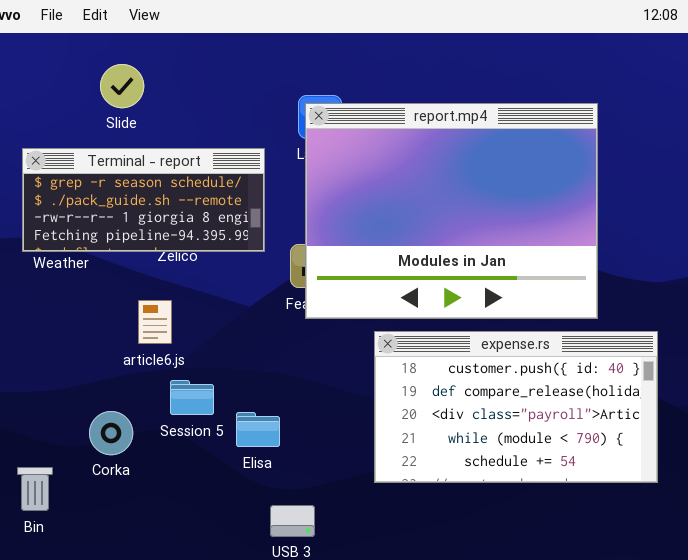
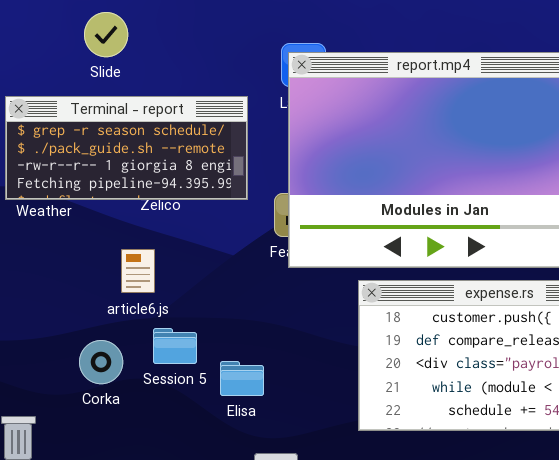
Corka: [89,411,133,455] -> [79,340,123,384], moved

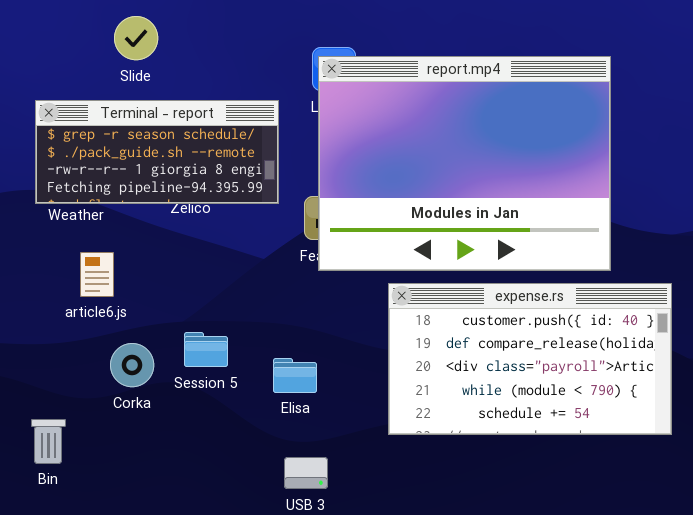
article6.js: [121,249,155,293] -> [80,252,114,297], moved
Elisa: [220,361,264,396] -> [273,358,317,393], moved

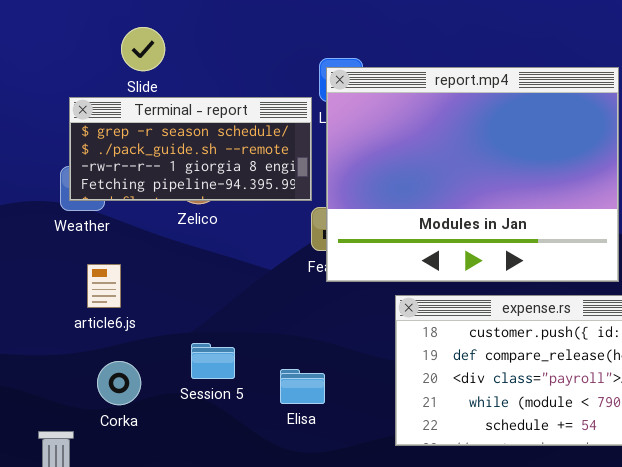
Terminal - report: [35,100,279,204] -> [69,97,312,201], moved
Corka: [110,343,154,387] -> [97,361,141,405], moved

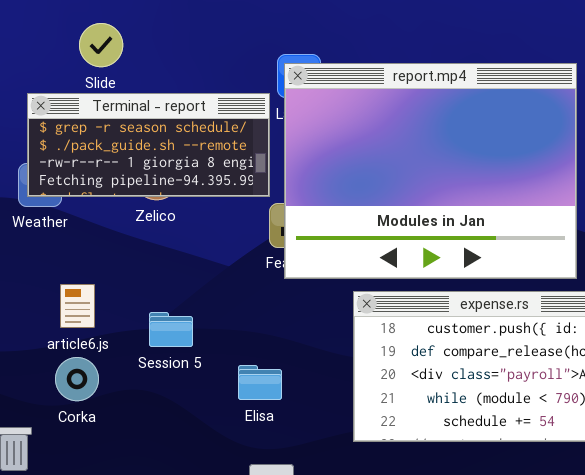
article6.js: [87,264,121,308] -> [60,284,95,328], moved
Session 5: [191,343,235,379] -> [149,312,193,347], moved

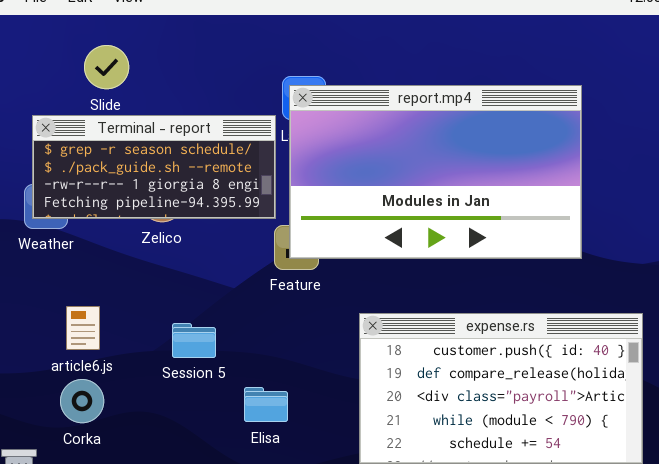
report.mp4: [284,63,577,279] -> [289,85,582,259], resized
Session 5: [149,312,193,347] -> [172,323,216,358], moved

